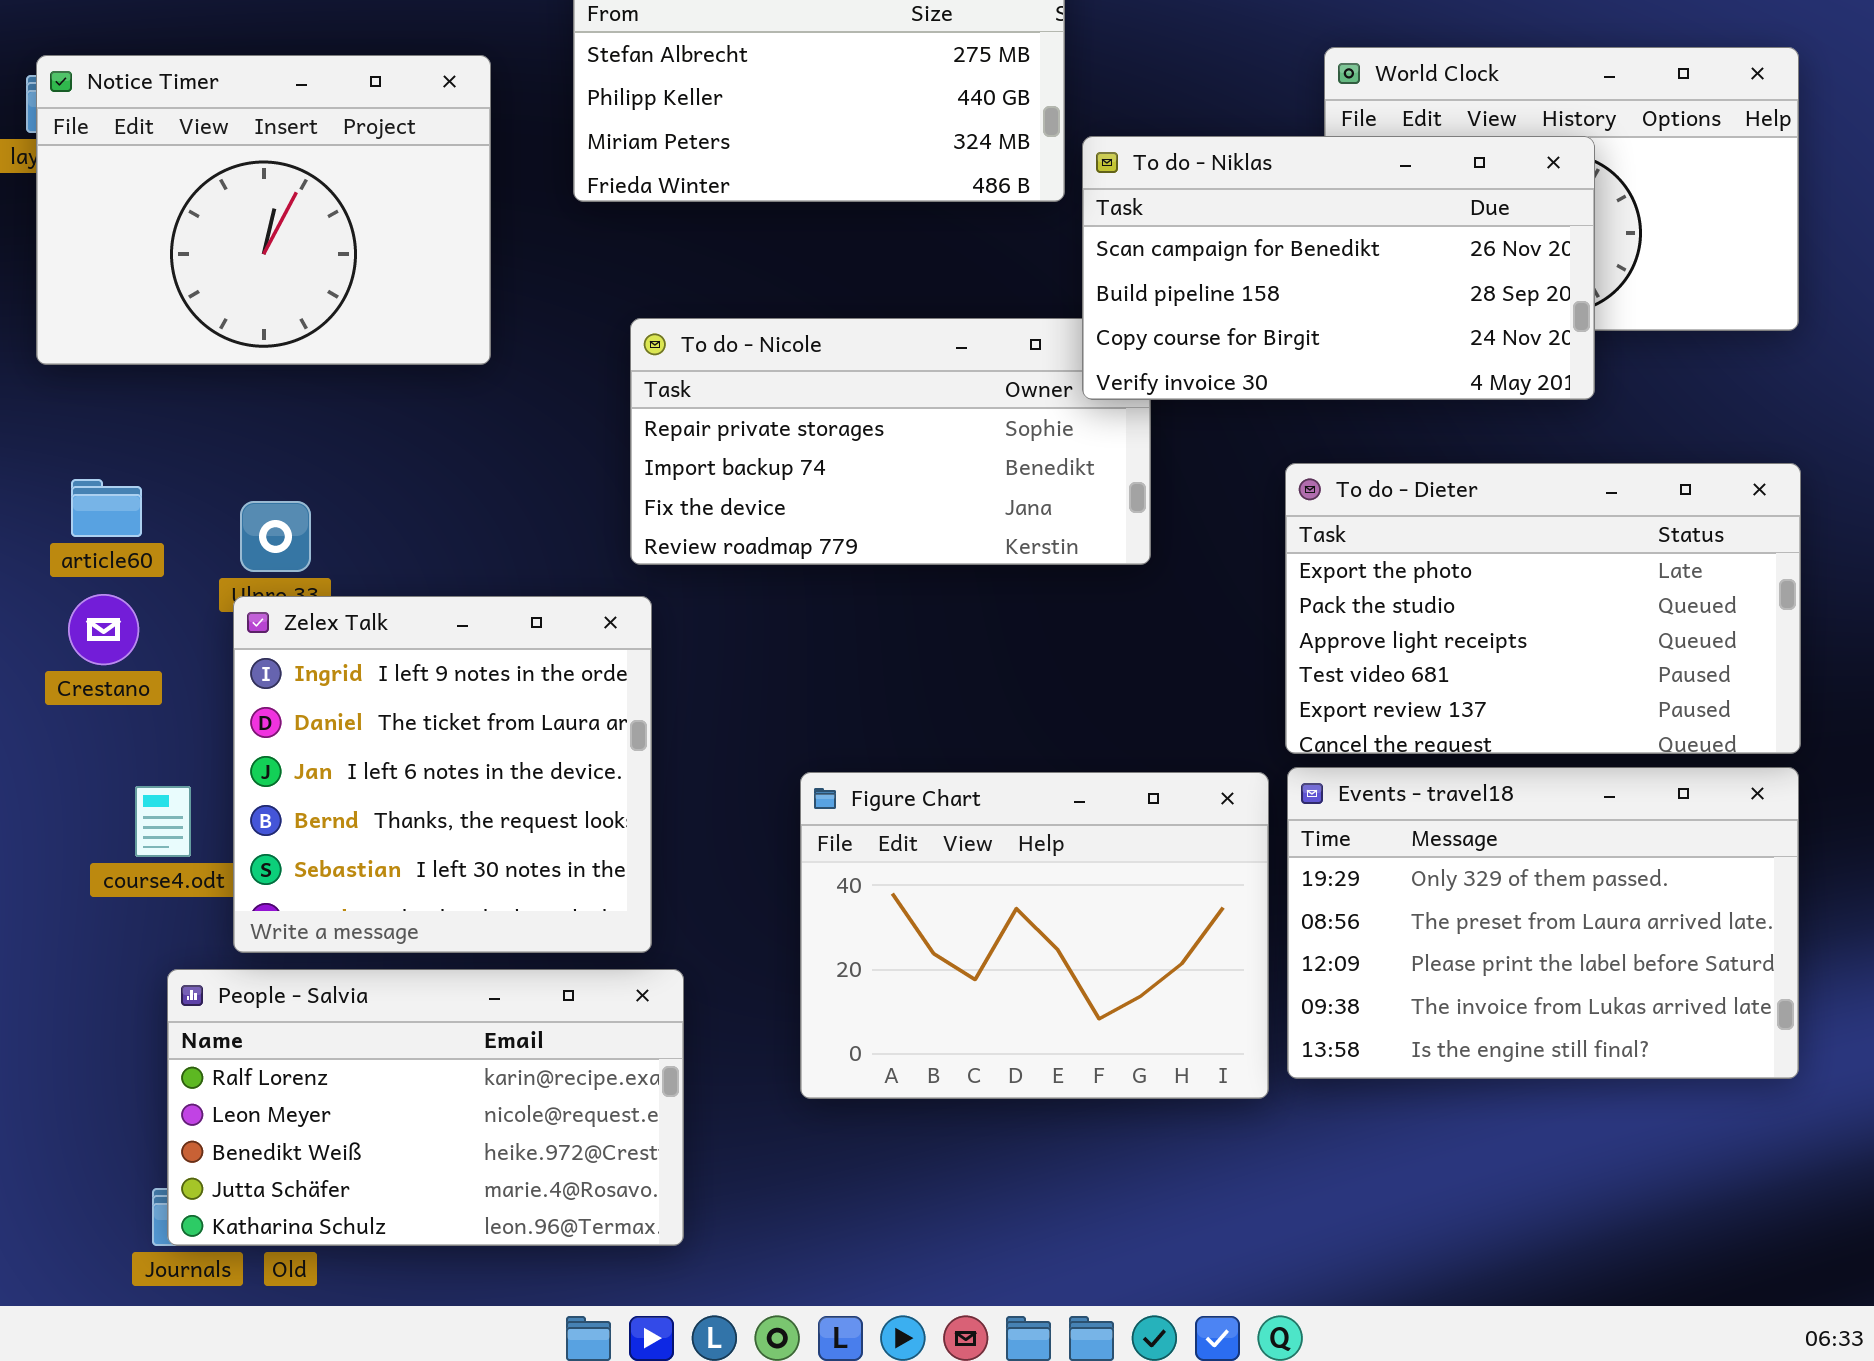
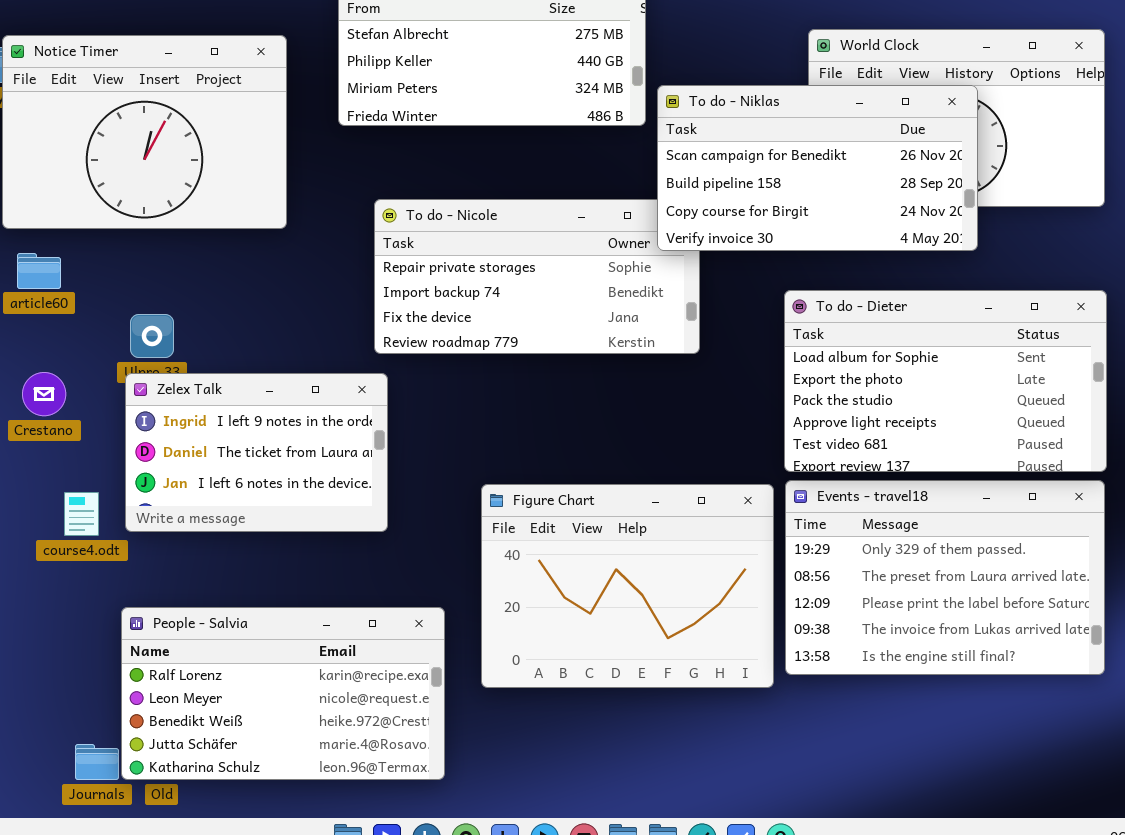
To do - Dieter: [1285,463,1801,754] -> [784,290,1107,472], scrolled up 1 row
article60: [71,479,142,537] -> [17,253,61,289], moved
Zelex Talk: [233,596,652,953] -> [125,373,388,532], resized
People - Salvia: [167,969,684,1246] -> [121,607,445,780], moved

